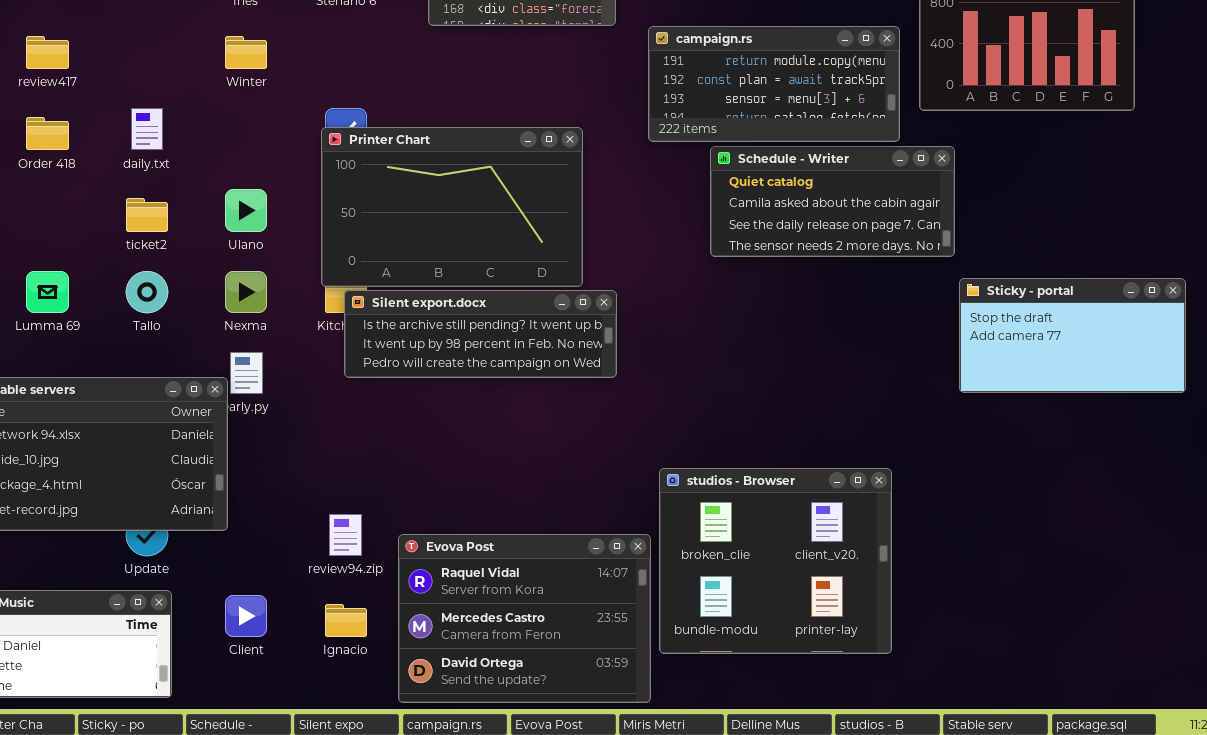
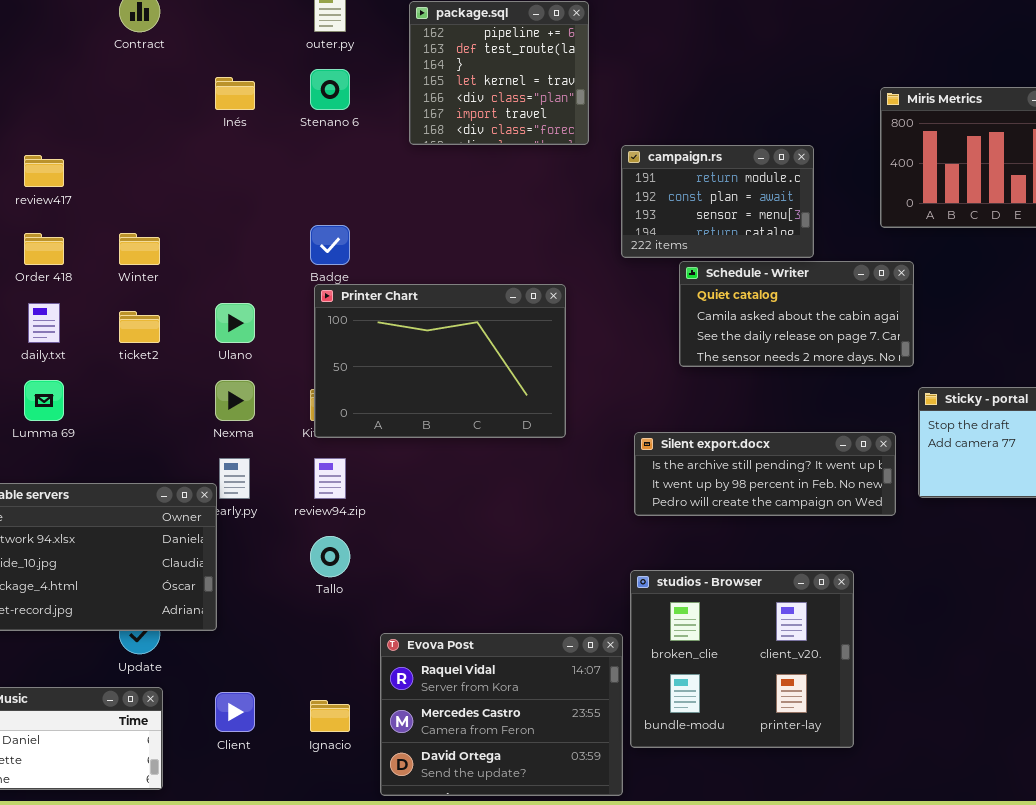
campaign.rs: [648,26,900,142] -> [621,145,814,258], resized
Winter: [225,36,267,69] -> [119,233,160,265], moved
daily.txt: [131,108,163,150] -> [28,303,60,343], moved
Printer Chart: [321,127,583,287] -> [314,284,566,438], moved
Tallo: [126,271,168,313] -> [310,536,350,577], moved
Silent export.docx: [344,290,617,378] -> [634,432,896,516], moved
review94.zip: [329,514,362,556] -> [314,458,346,499], moved

